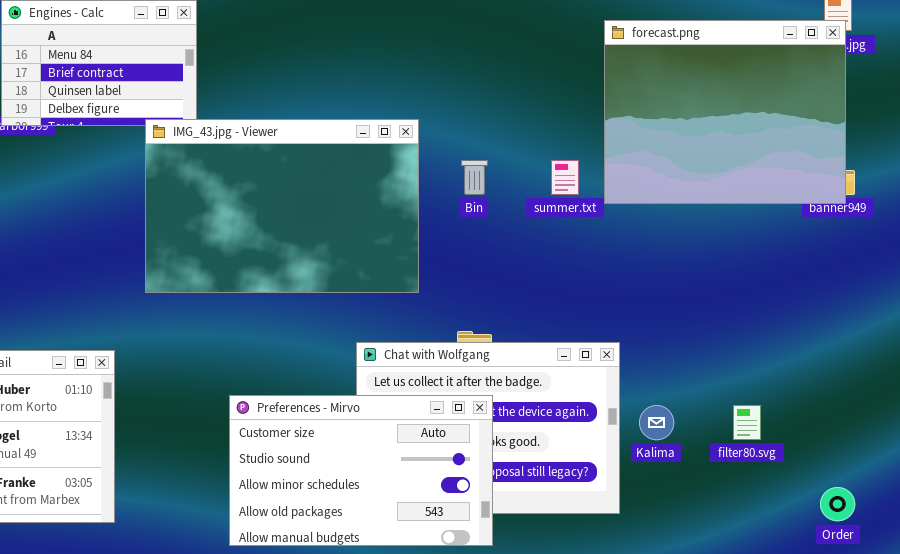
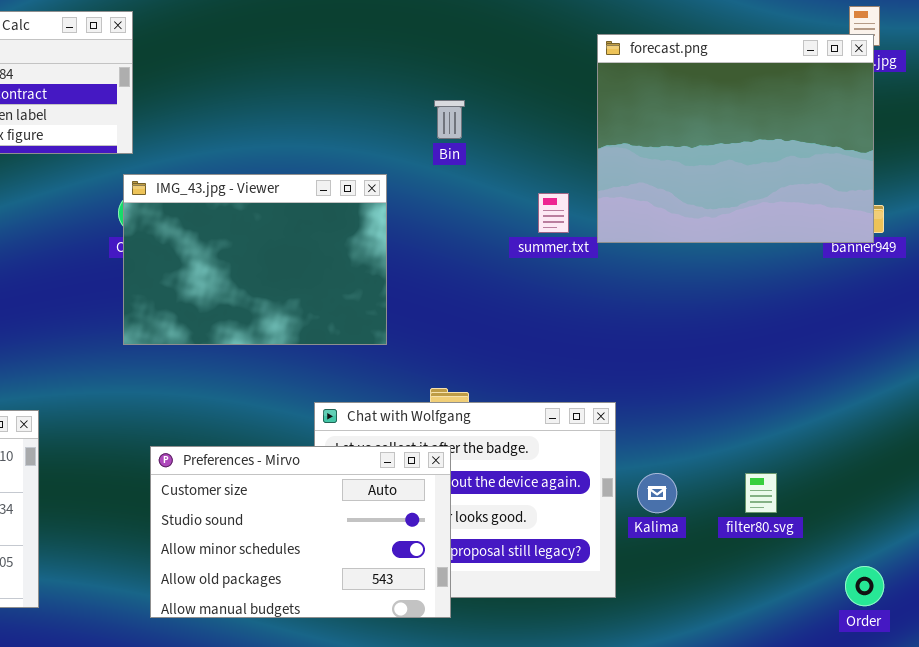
IMG_43.jpg - Viewer: [145,119,419,293] -> [123,174,387,345], resized
Bin: [461,160,488,195] -> [434,100,465,139], moved
Preferences - Mirvo: [229,395,493,546] -> [150,446,451,618], moved

